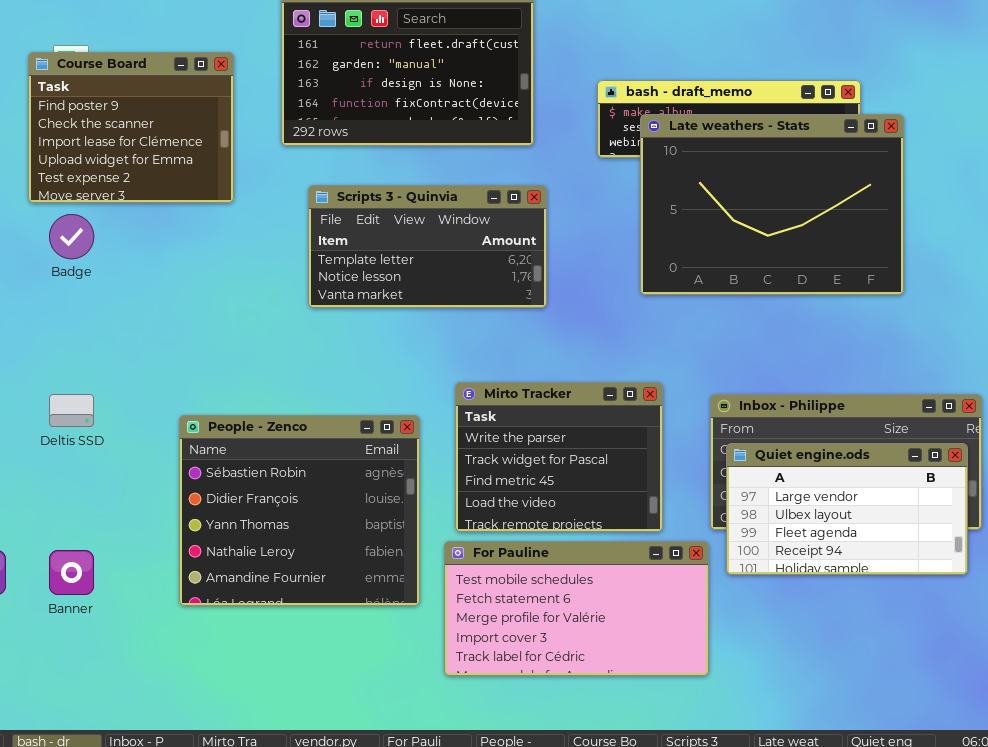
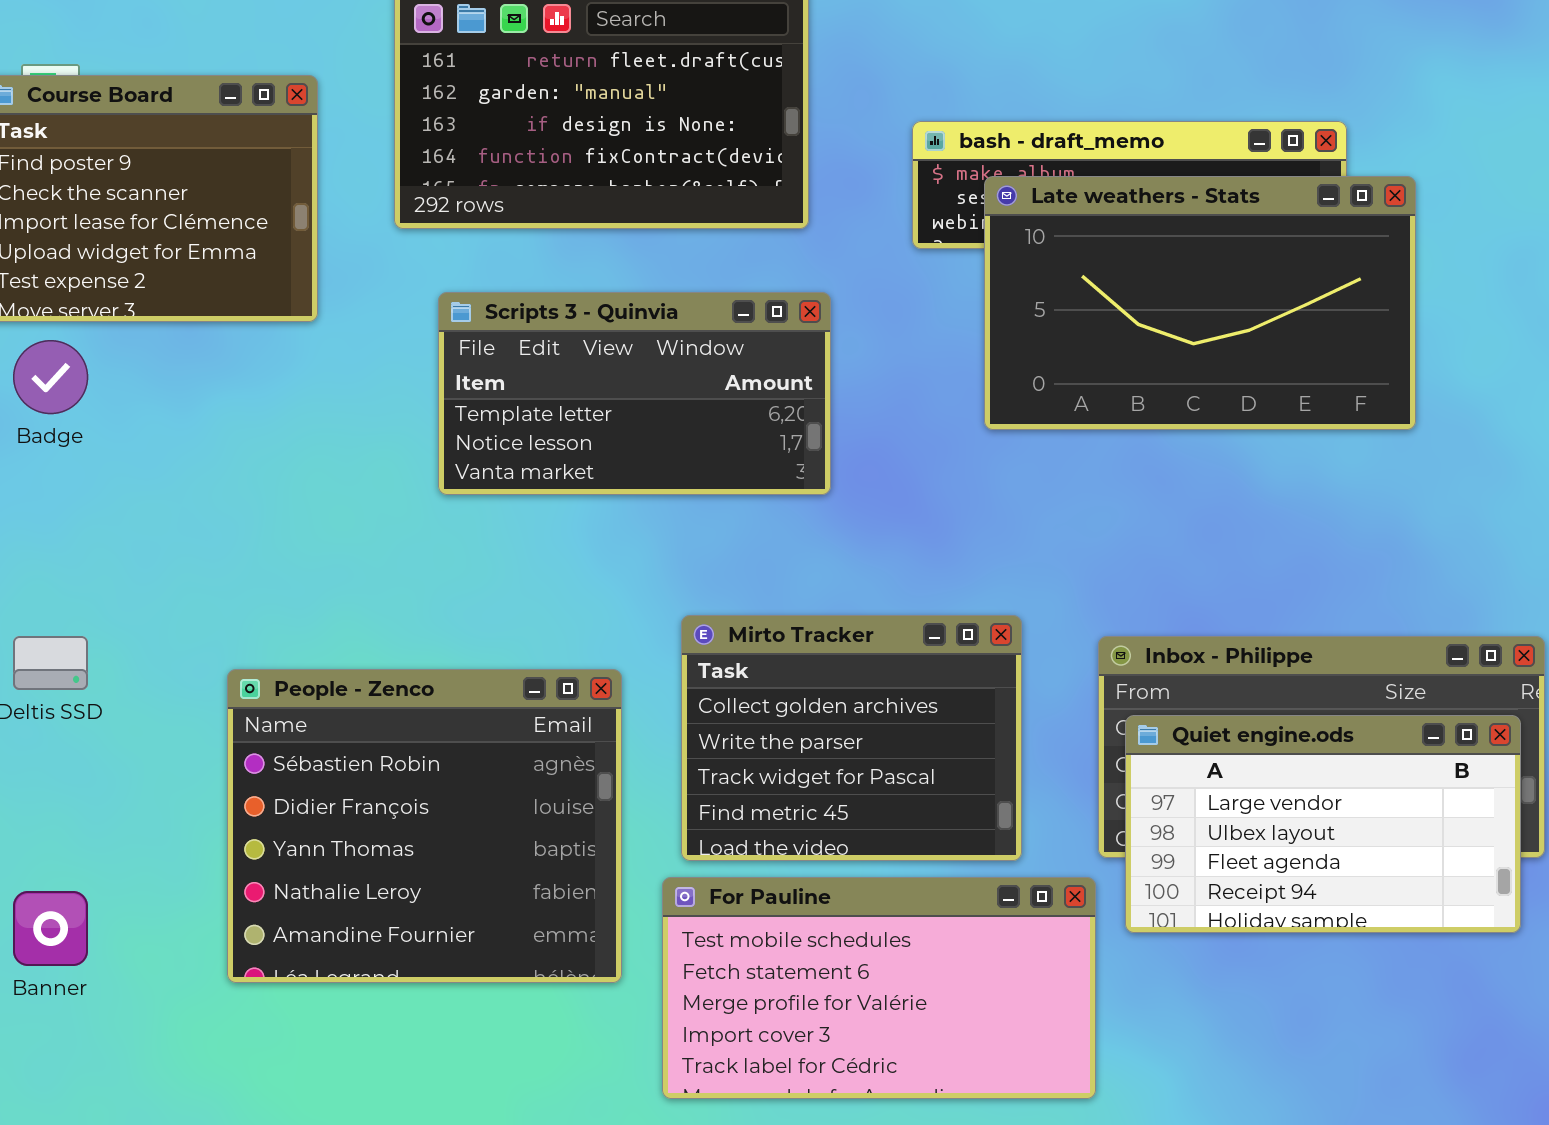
Late weathers - Stats: [640,114,904,295] -> [984,176,1416,430], resized
Mirto Tracker: [455,382,663,532] -> [681,615,1022,861], scrolled up 1 row

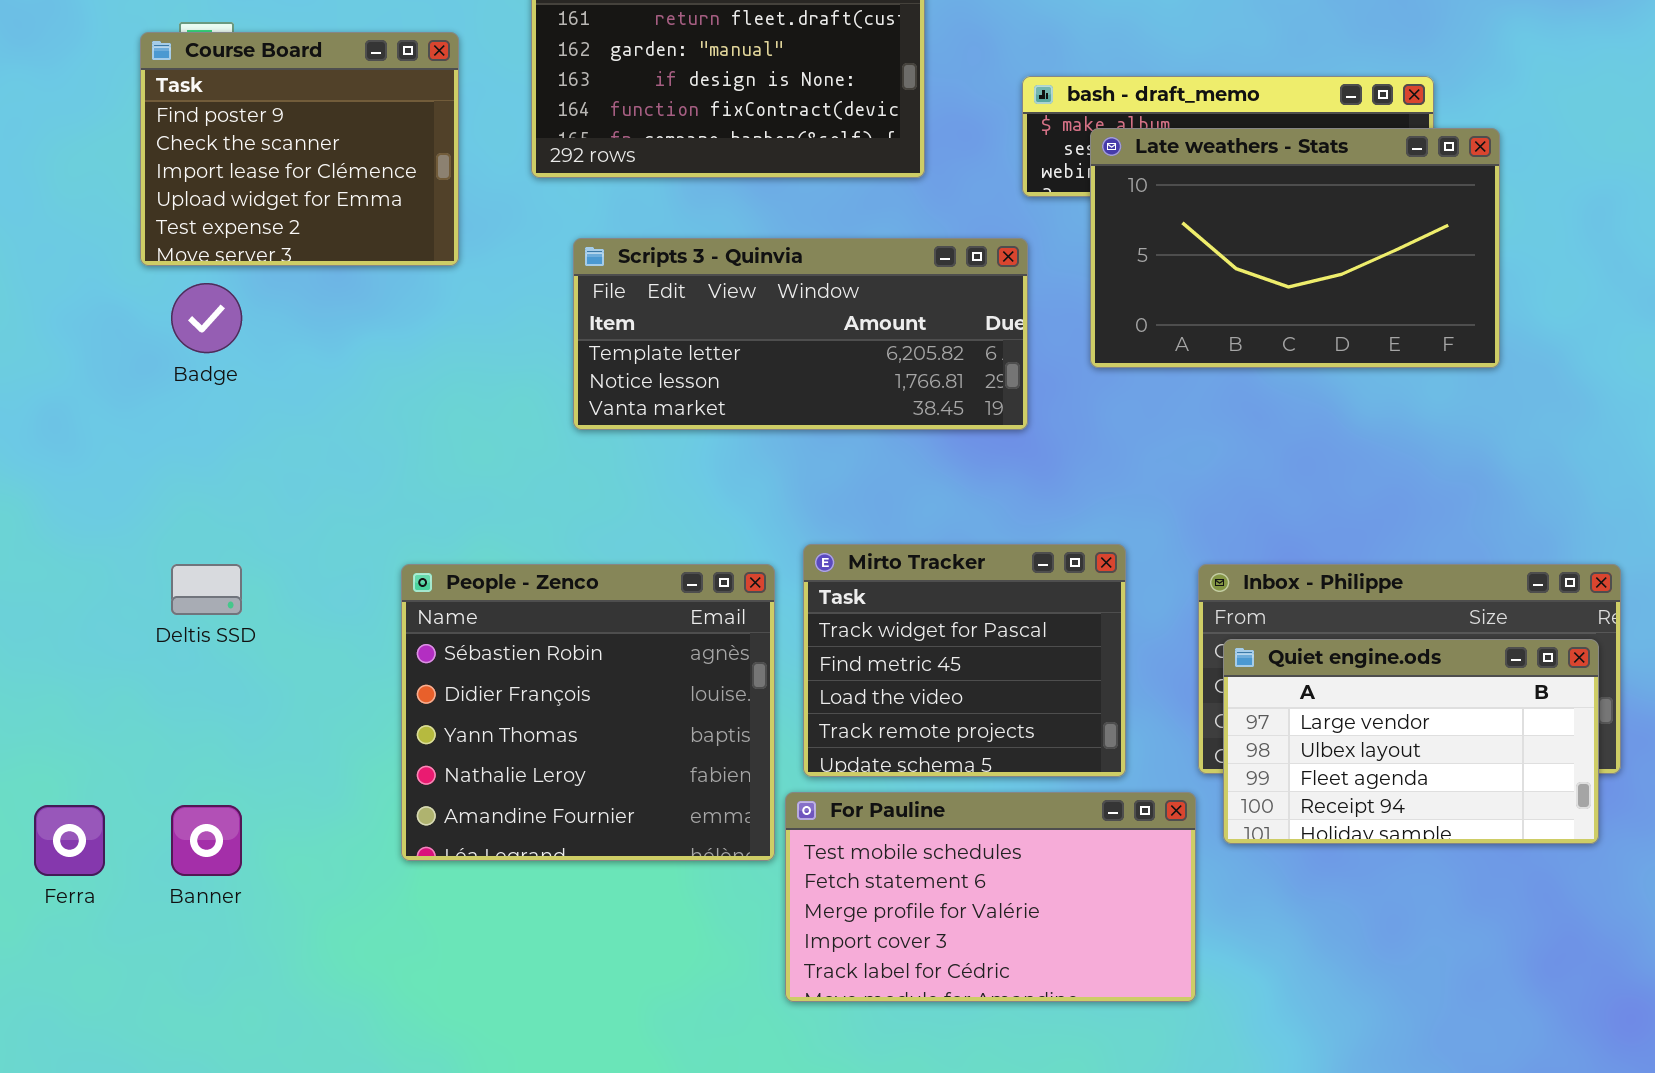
Scripts 3 - Quinvia: [438,292,831,495] -> [573,238,1028,430], resized
Mirto Tracker: [681,615,1022,861] -> [803,544,1126,777], scrolled down 2 rows
People - Zenco: [227,669,622,983] -> [401,564,775,861], moved

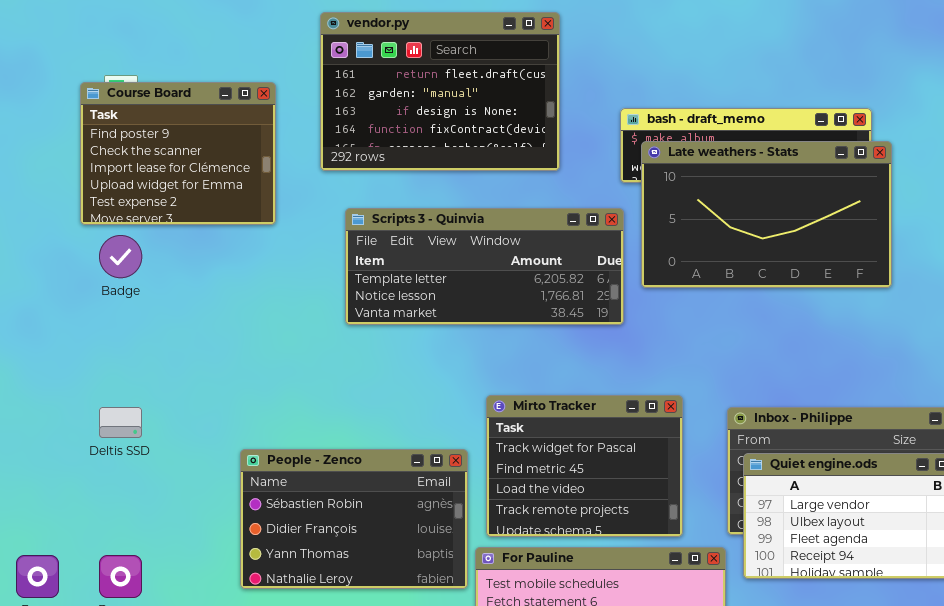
Late weathers - Stats: [1090,128,1500,368] -> [641,141,892,288], moved
People - Zenco: [401,564,775,861] -> [240,449,468,589], resized

